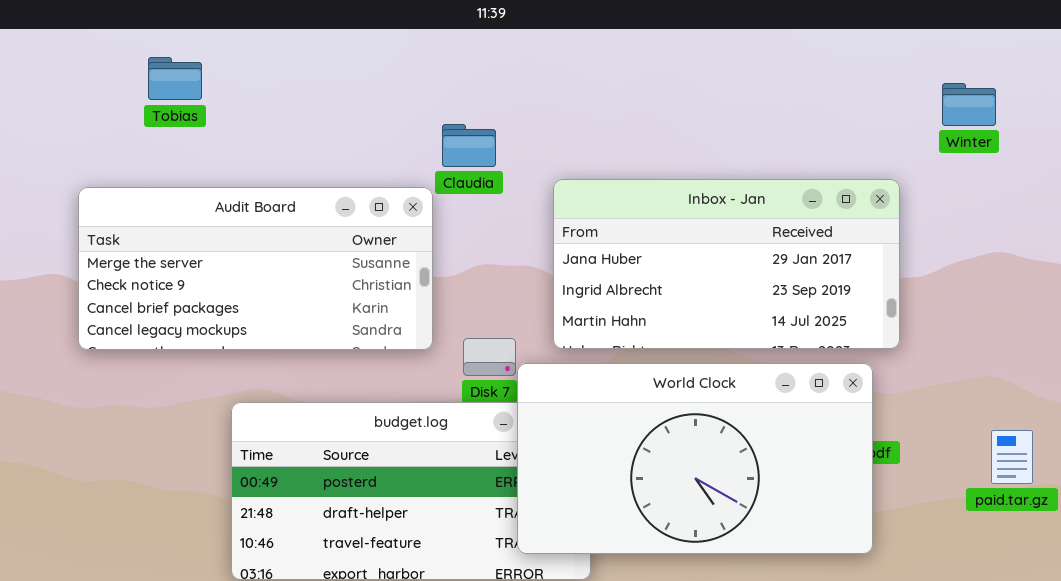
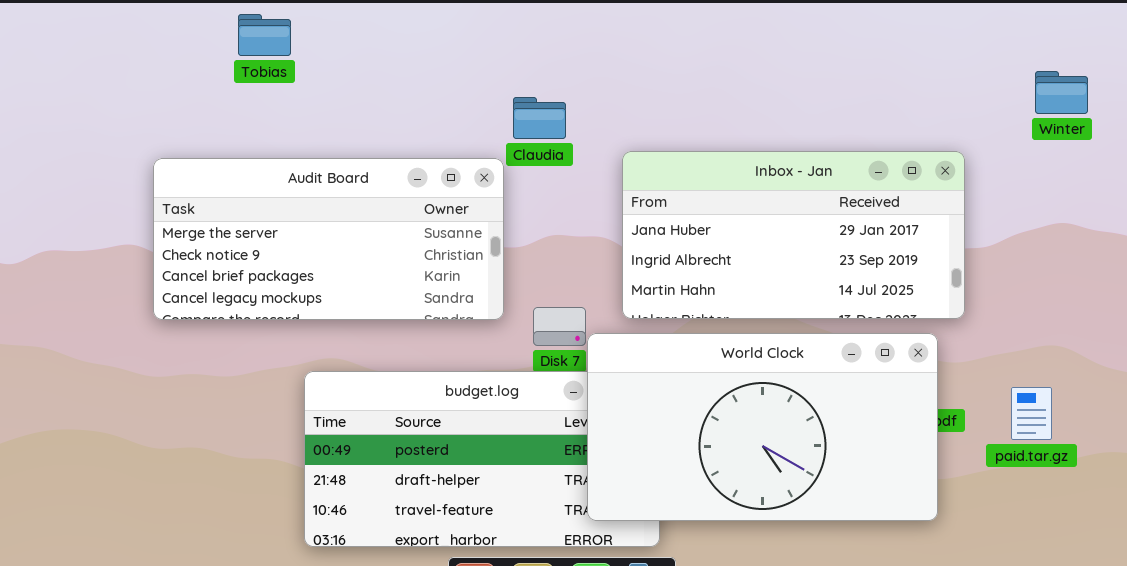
Tobias: [148,57,202,100] -> [238,14,291,56], moved
Winter: [942,83,996,126] -> [1035,71,1088,114], moved
paid.tar.gz: [991,430,1033,484] -> [1011,387,1052,440], moved

